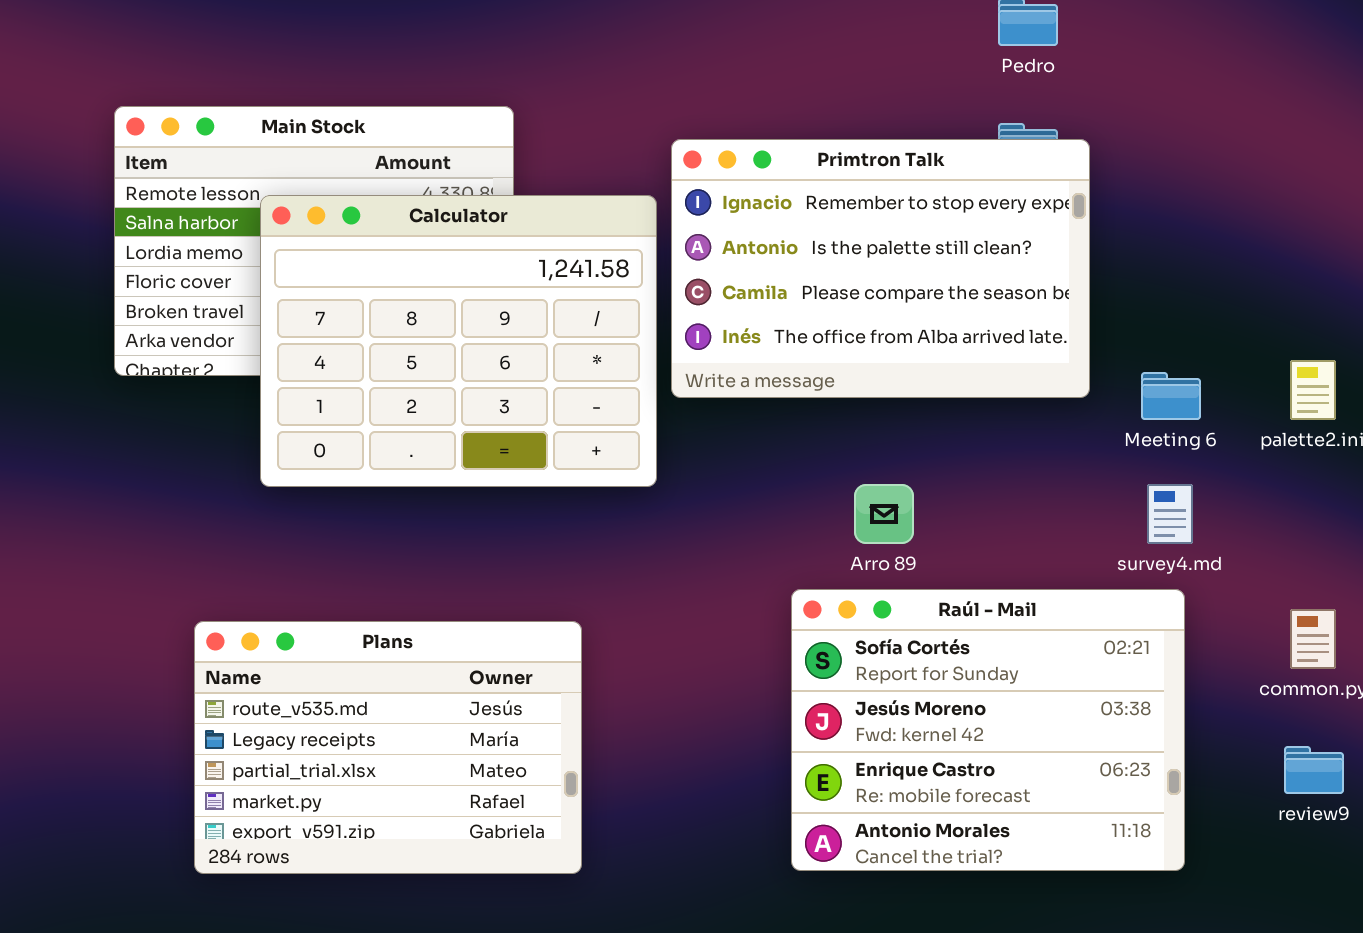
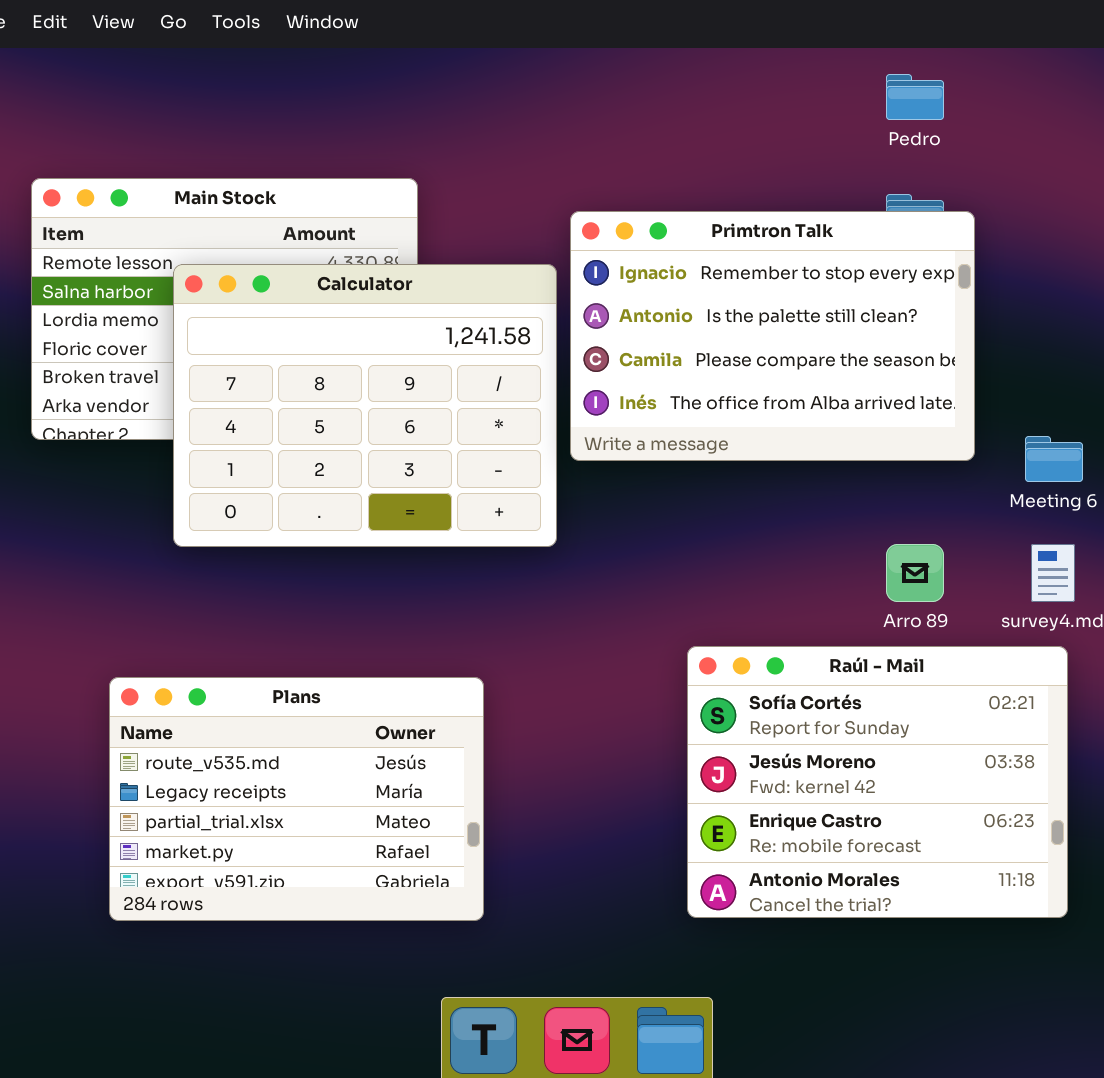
Arro 89: [854,484,914,544] -> [886,544,944,602], moved

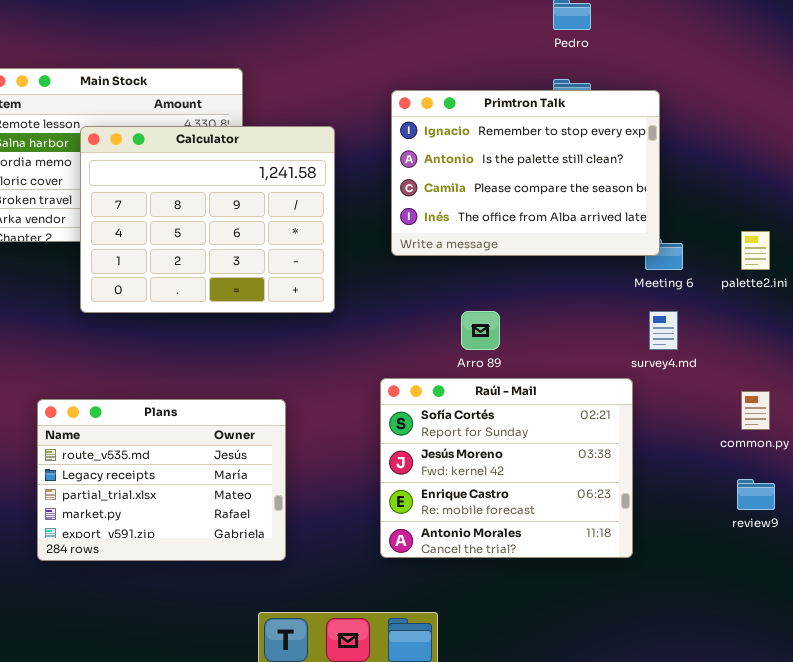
Primtron Talk: [570,211,975,461] -> [391,90,660,256], moved
Arro 89: [886,544,944,602] -> [461,311,500,350], moved
Raúl - Mail: [687,646,1068,918] -> [380,378,633,558], moved

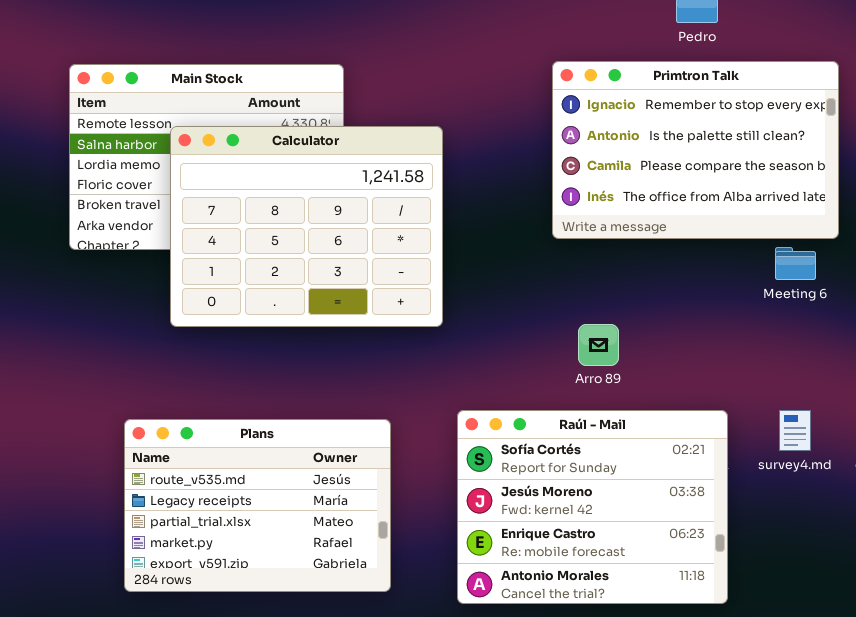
Primtron Talk: [391,90,660,256] -> [552,61,839,239], moved
survey4.md: [649,311,678,350] -> [779,410,811,451], moved
Raúl - Mail: [380,378,633,558] -> [457,410,728,604], moved

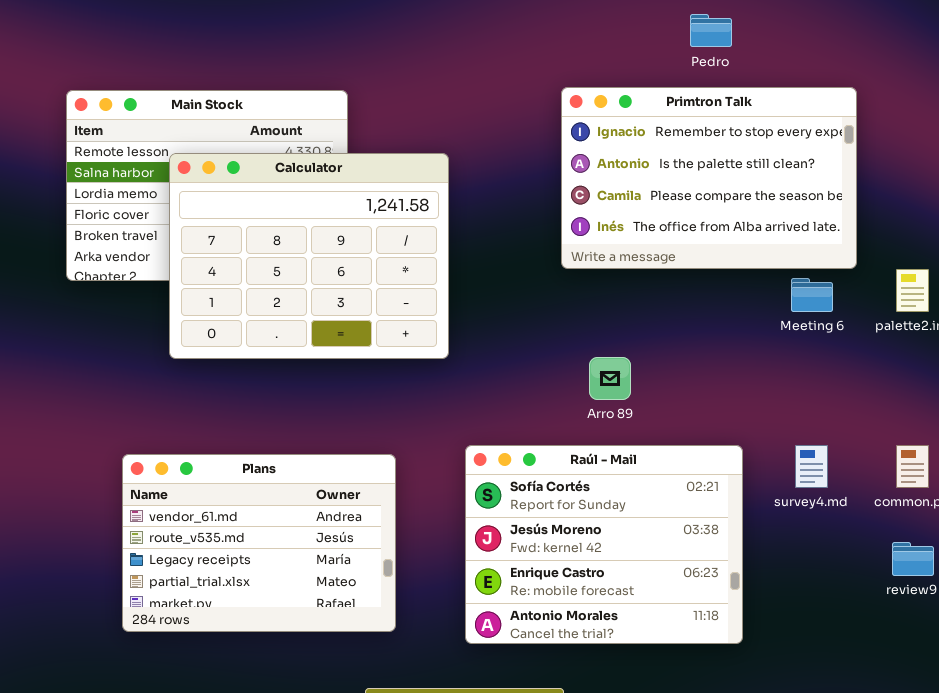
Plans: [124,419,391,592] -> [122,454,396,632], scrolled up 1 row

